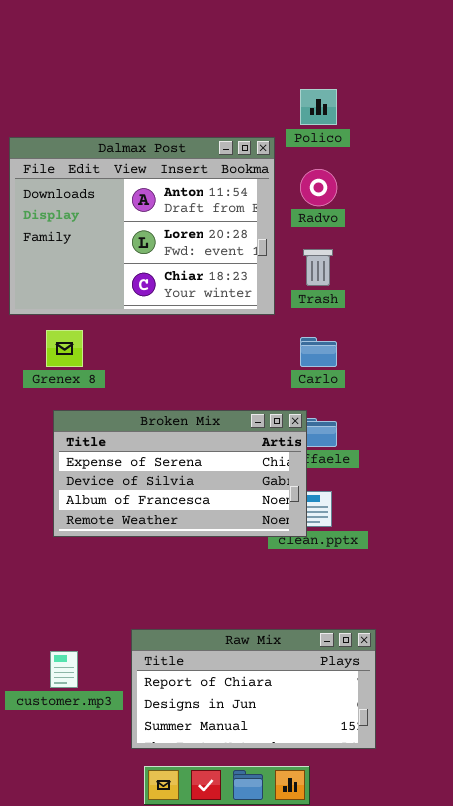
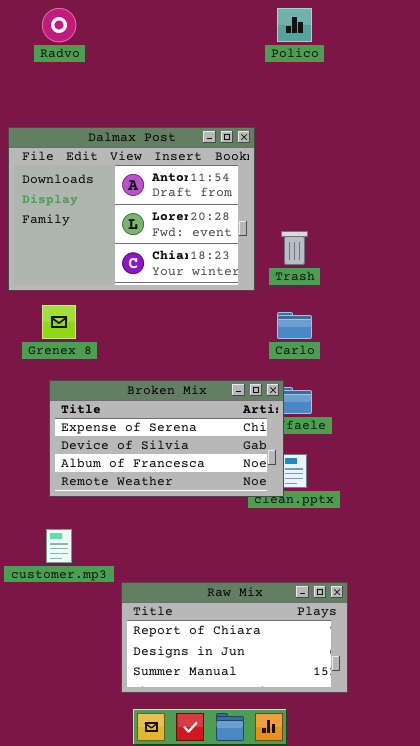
Polico: [300,89,337,125] -> [277,8,312,42], moved
Radvo: [300,169,337,206] -> [42,8,76,42], moved
customer.mp3: [50,651,78,688] -> [46,529,72,563], moved

